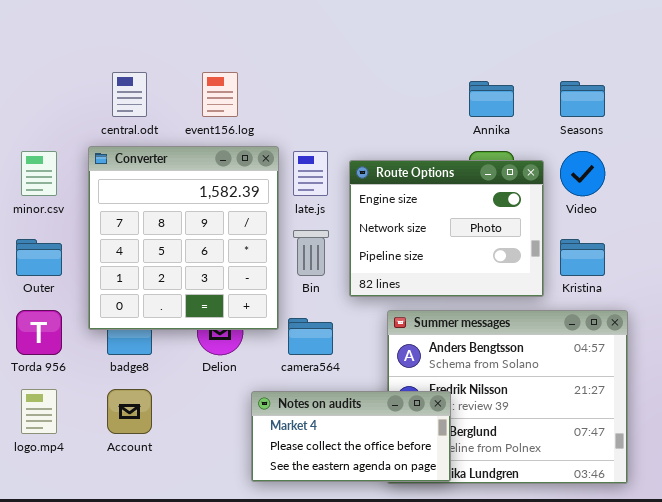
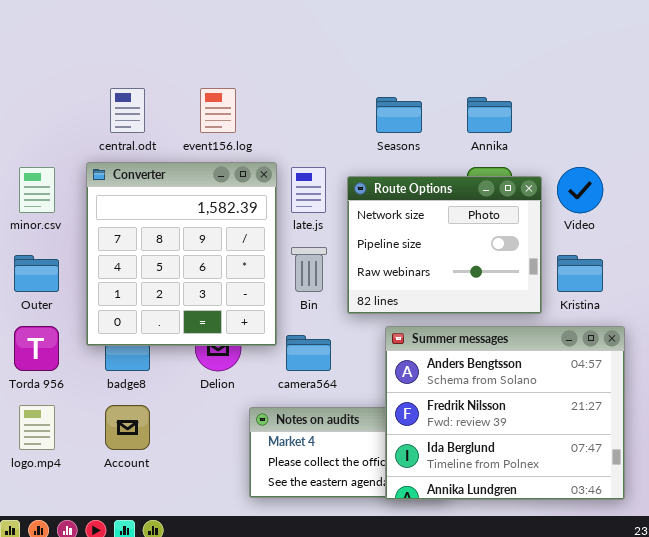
Seasons: [560,81,605,117] -> [376,97,422,133], moved
Route Options: [349,160,544,297] -> [347,176,542,314], scrolled down 1 row
Summer messages: [387,310,628,484] -> [385,326,625,500], raised

